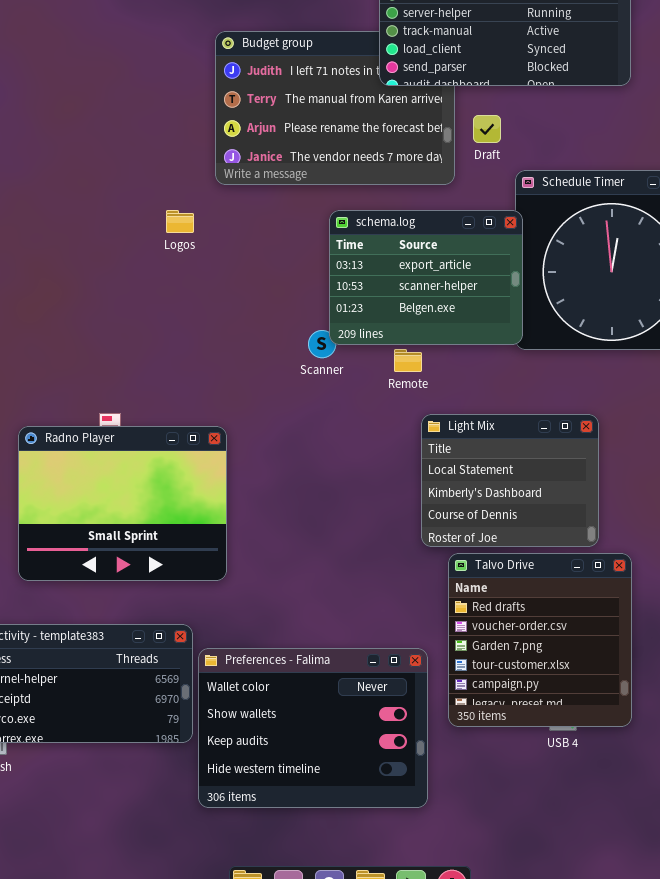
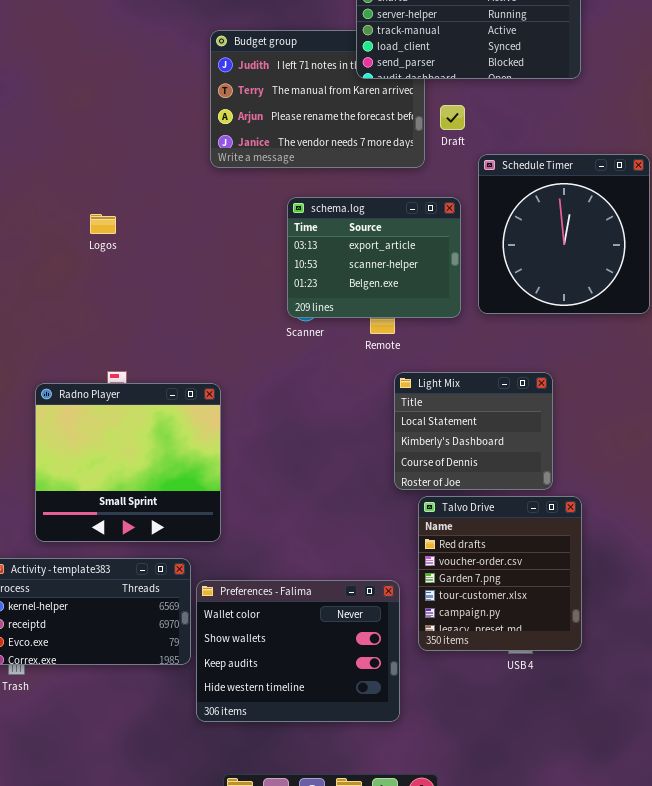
Logos: [166,210,194,233] -> [90,214,116,234], moved
schema.log: [329,210,523,345] -> [287,197,461,318], moved
Radno Player: [18,426,227,581] -> [35,383,221,542], resized

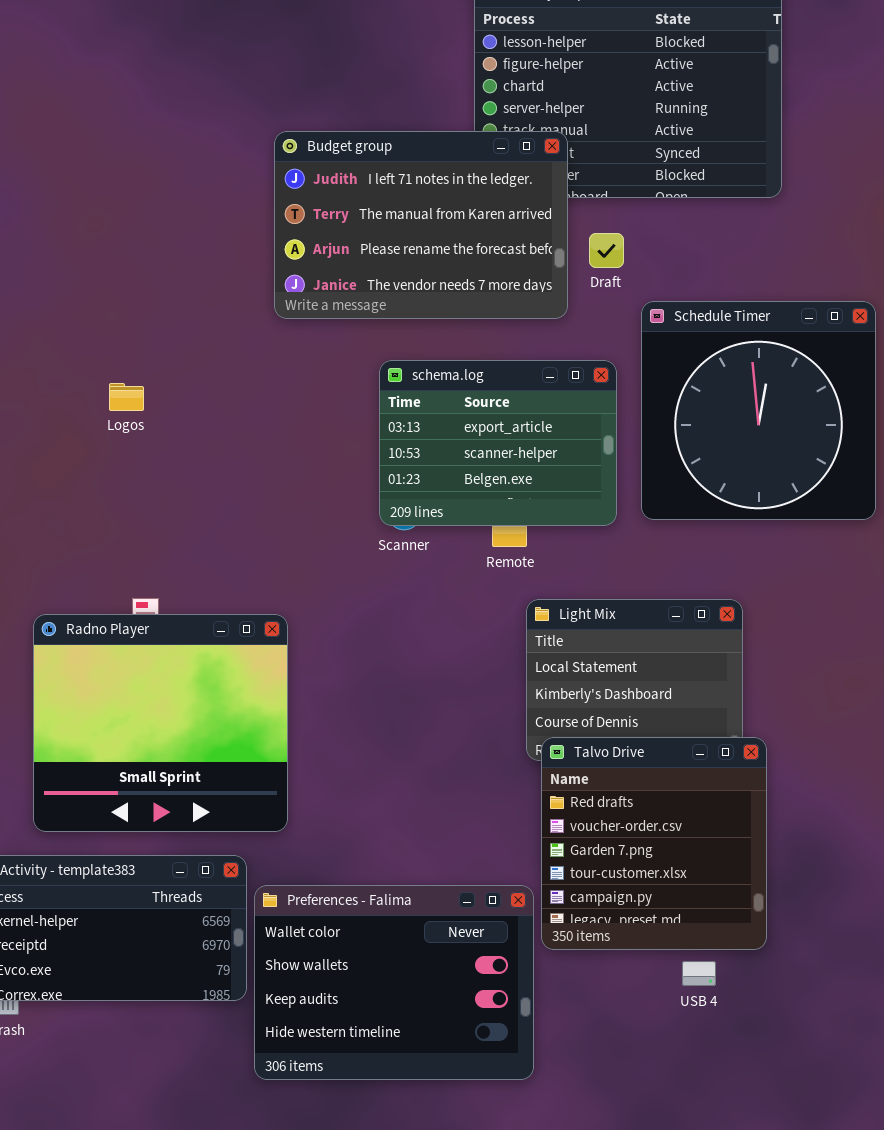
Budget group: [210,30,425,168] -> [274,131,568,319], raised
Talvo Drive: [418,496,582,651] -> [541,737,767,950], moved

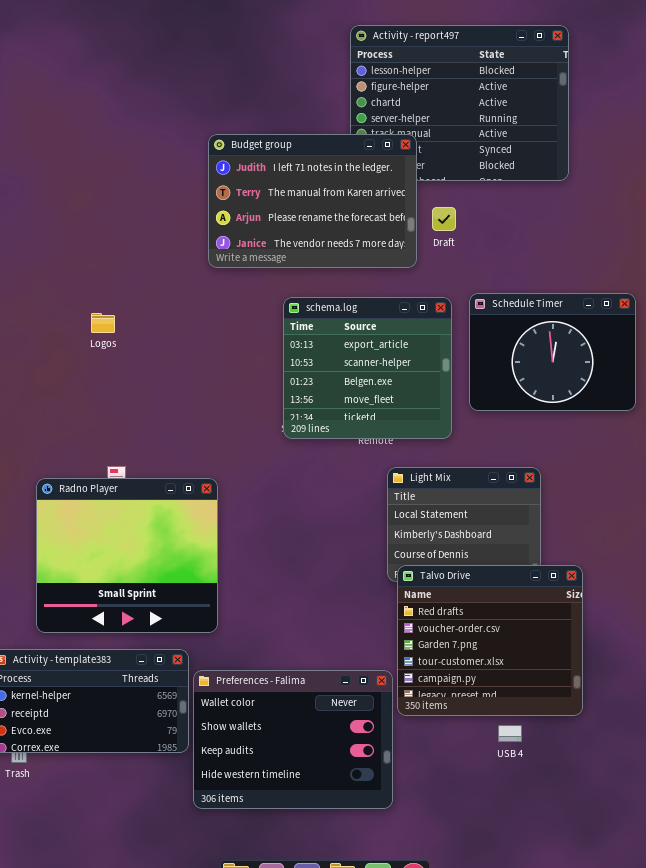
Schedule Timer: [641,301,876,520] -> [469,293,636,411], resized
schema.log: [379,360,617,526] -> [283,297,452,439], resized
Talvo Drive: [541,737,767,950] -> [397,565,583,716], resized

